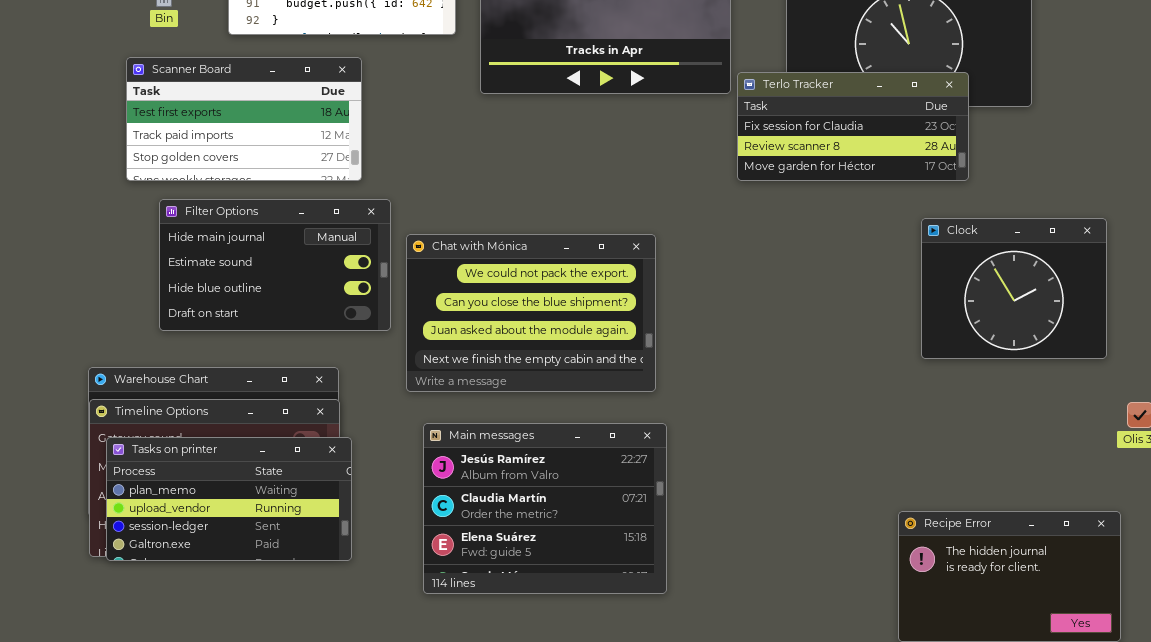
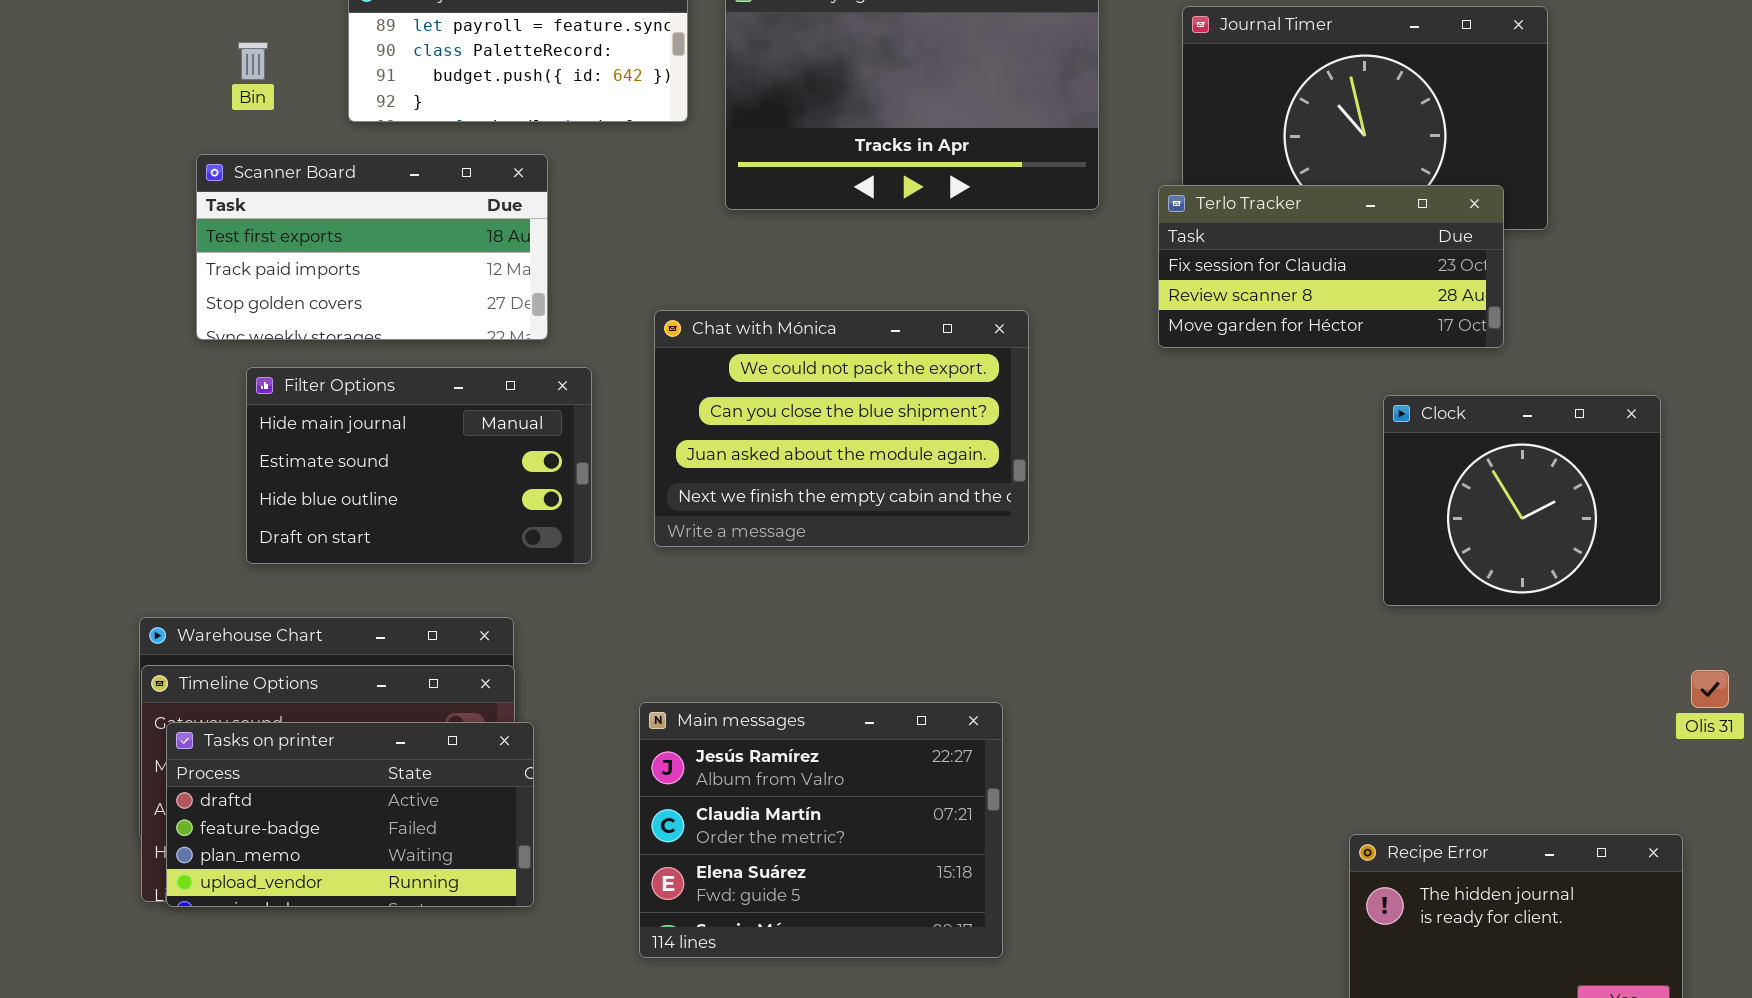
Terlo Tracker: [737,72,969,181] -> [1158,185,1504,348], moved
Chat with Mónica: [406,234,656,392] -> [654,310,1029,547], moved
Tasks on printer: [106,437,352,561] -> [166,722,534,907], scrolled up 2 rows

